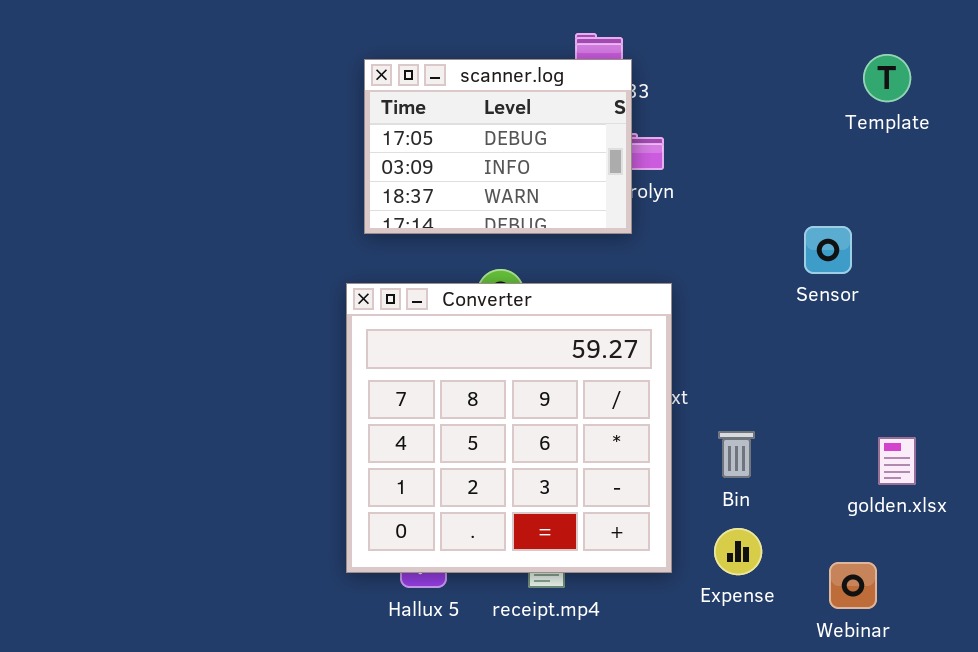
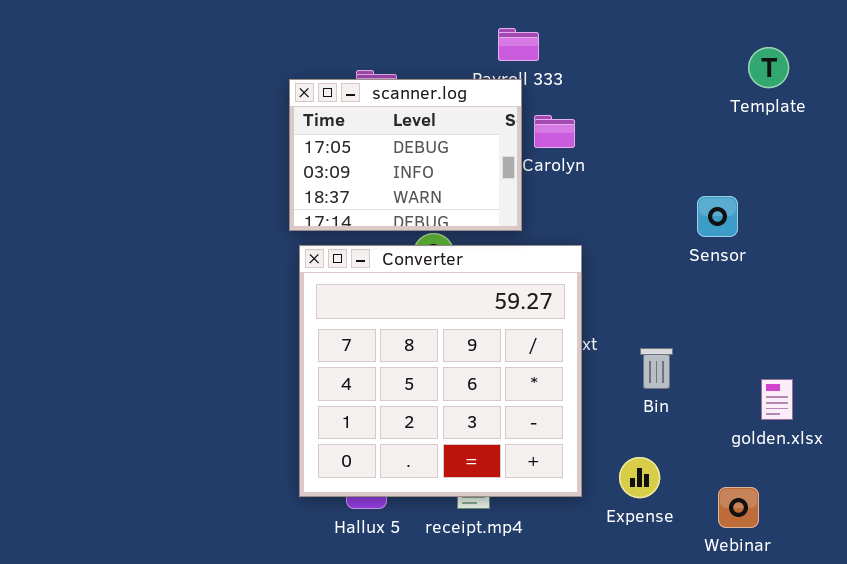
scanner.log: [364,59,632,234] -> [289,79,522,231], moved
Bin: [718,431,755,478] -> [640,348,673,389], moved

